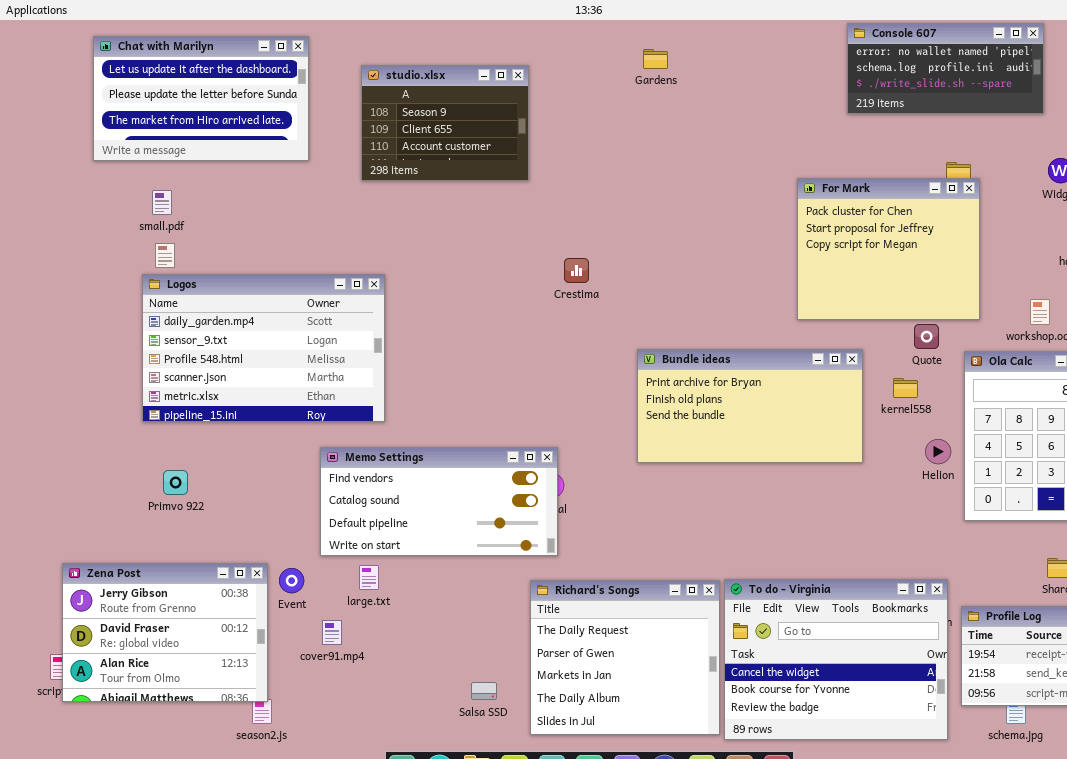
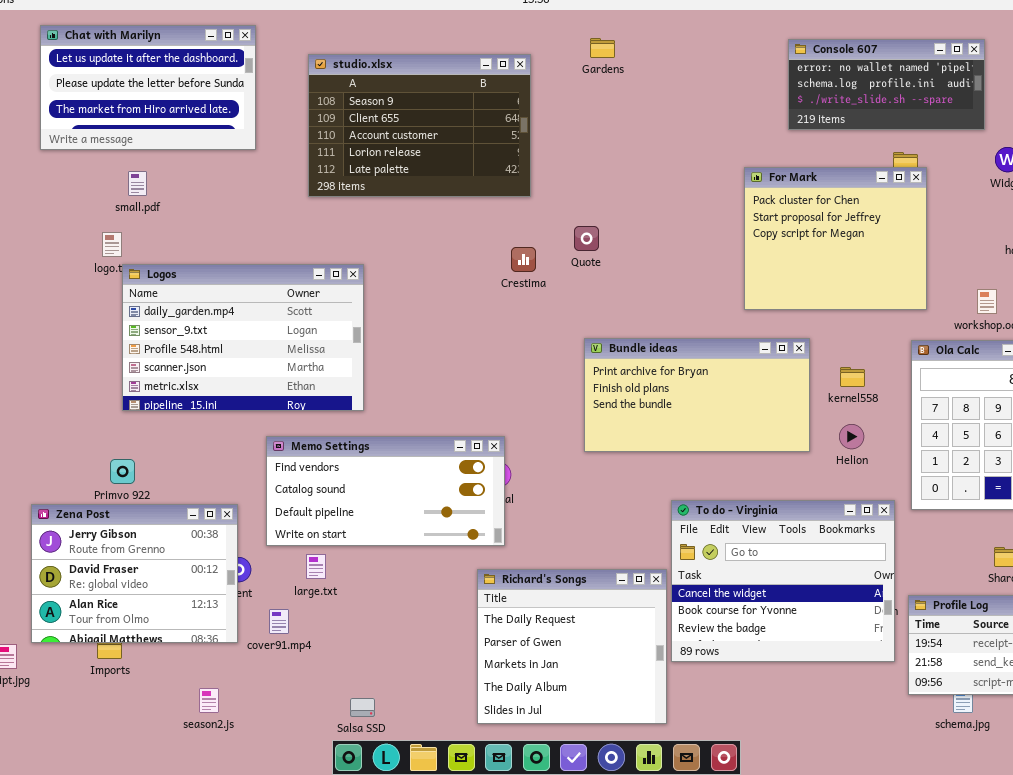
Console 607: [847,23,1044,114] -> [788,39,985,130], moved
studio.xlsx: [361,65,529,181] -> [308,54,531,197], resized
small.pdf: [152,190,172,215] -> [128,171,147,196], moved
Logos: [142,274,385,422] -> [122,264,364,411], moved
Quote: [914,324,939,349] -> [574,226,599,251], moved
Helion: [925,439,951,464] -> [839,424,864,449], moved
Zena Post: [62,563,268,702] -> [31,504,238,643], moved
To do - Virginia: [724,579,948,740] -> [671,500,895,662], moved
Salsa SSD: [471,682,497,700] -> [350,698,375,717], moved

